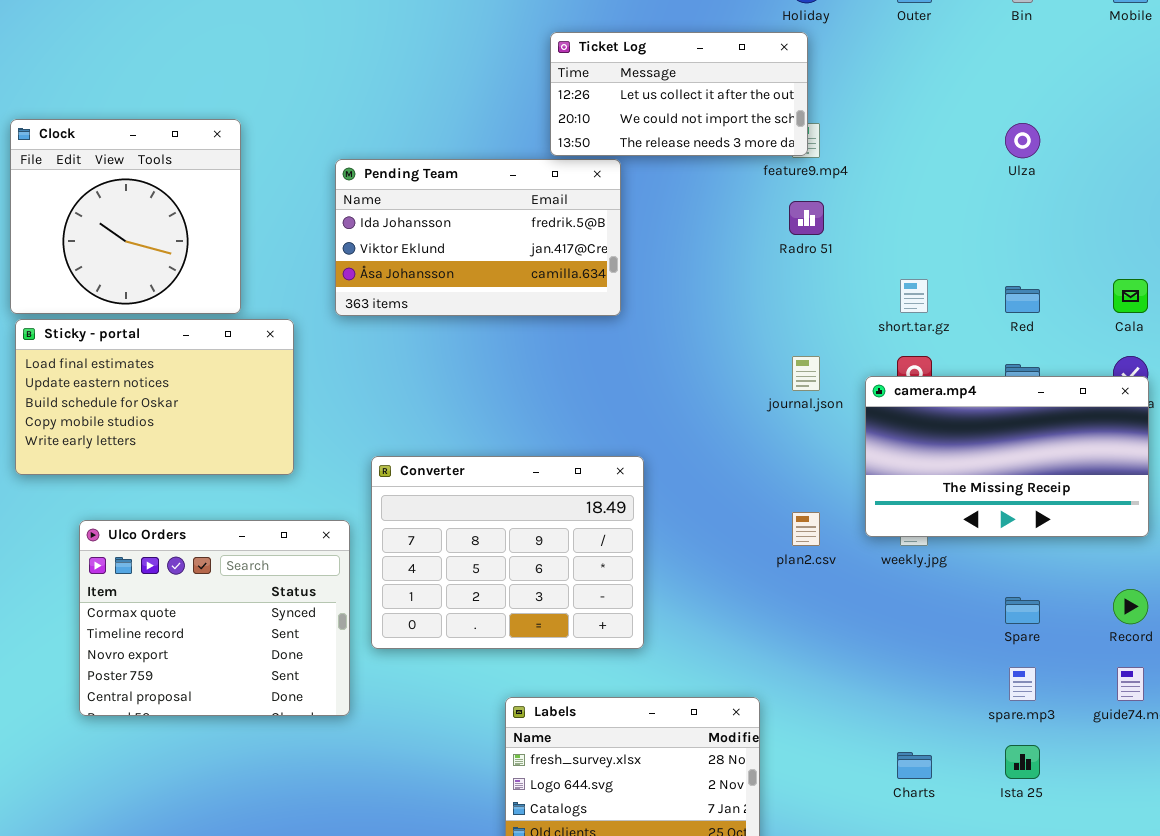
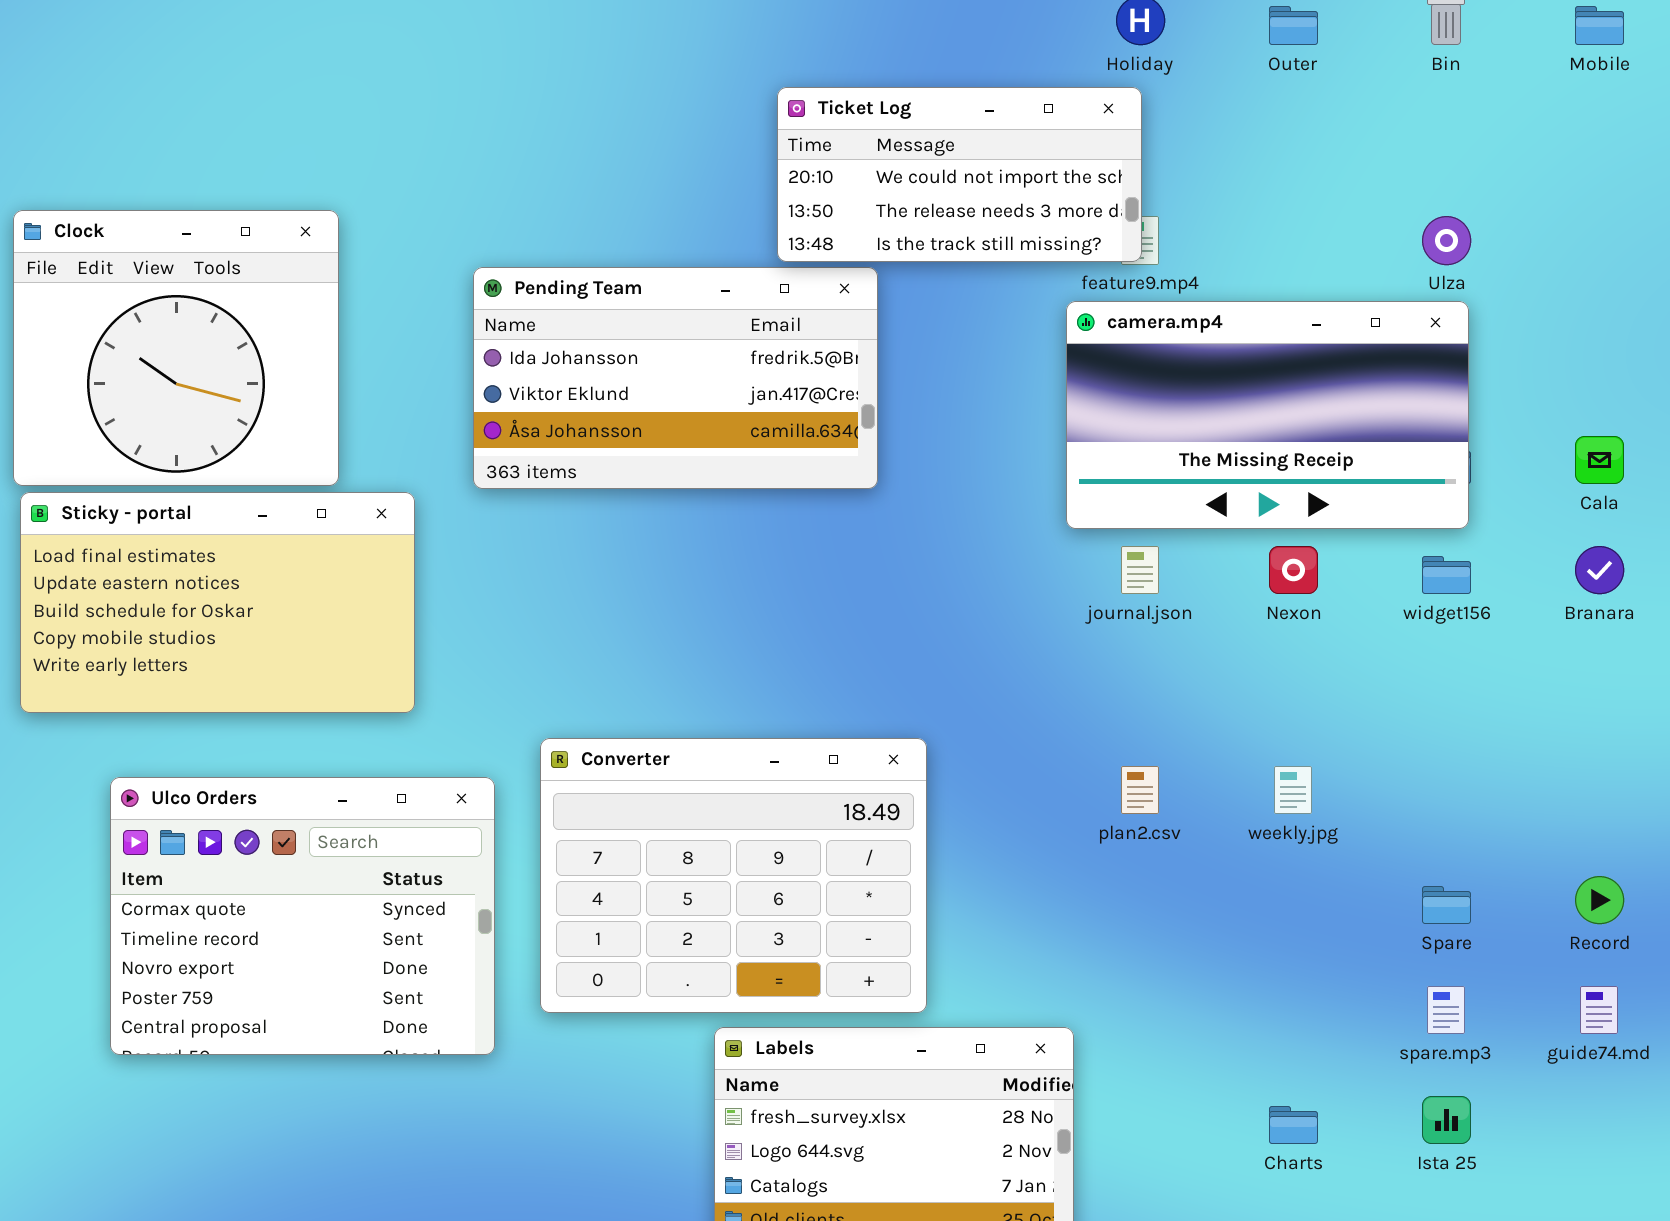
Ticket Log: [550,32,808,156] -> [777,87,1142,262], scrolled down 1 row
camera.mp4: [865,376,1149,537] -> [1066,301,1469,529], moved
Converter: [371,456,644,649] -> [540,738,927,1013], moved

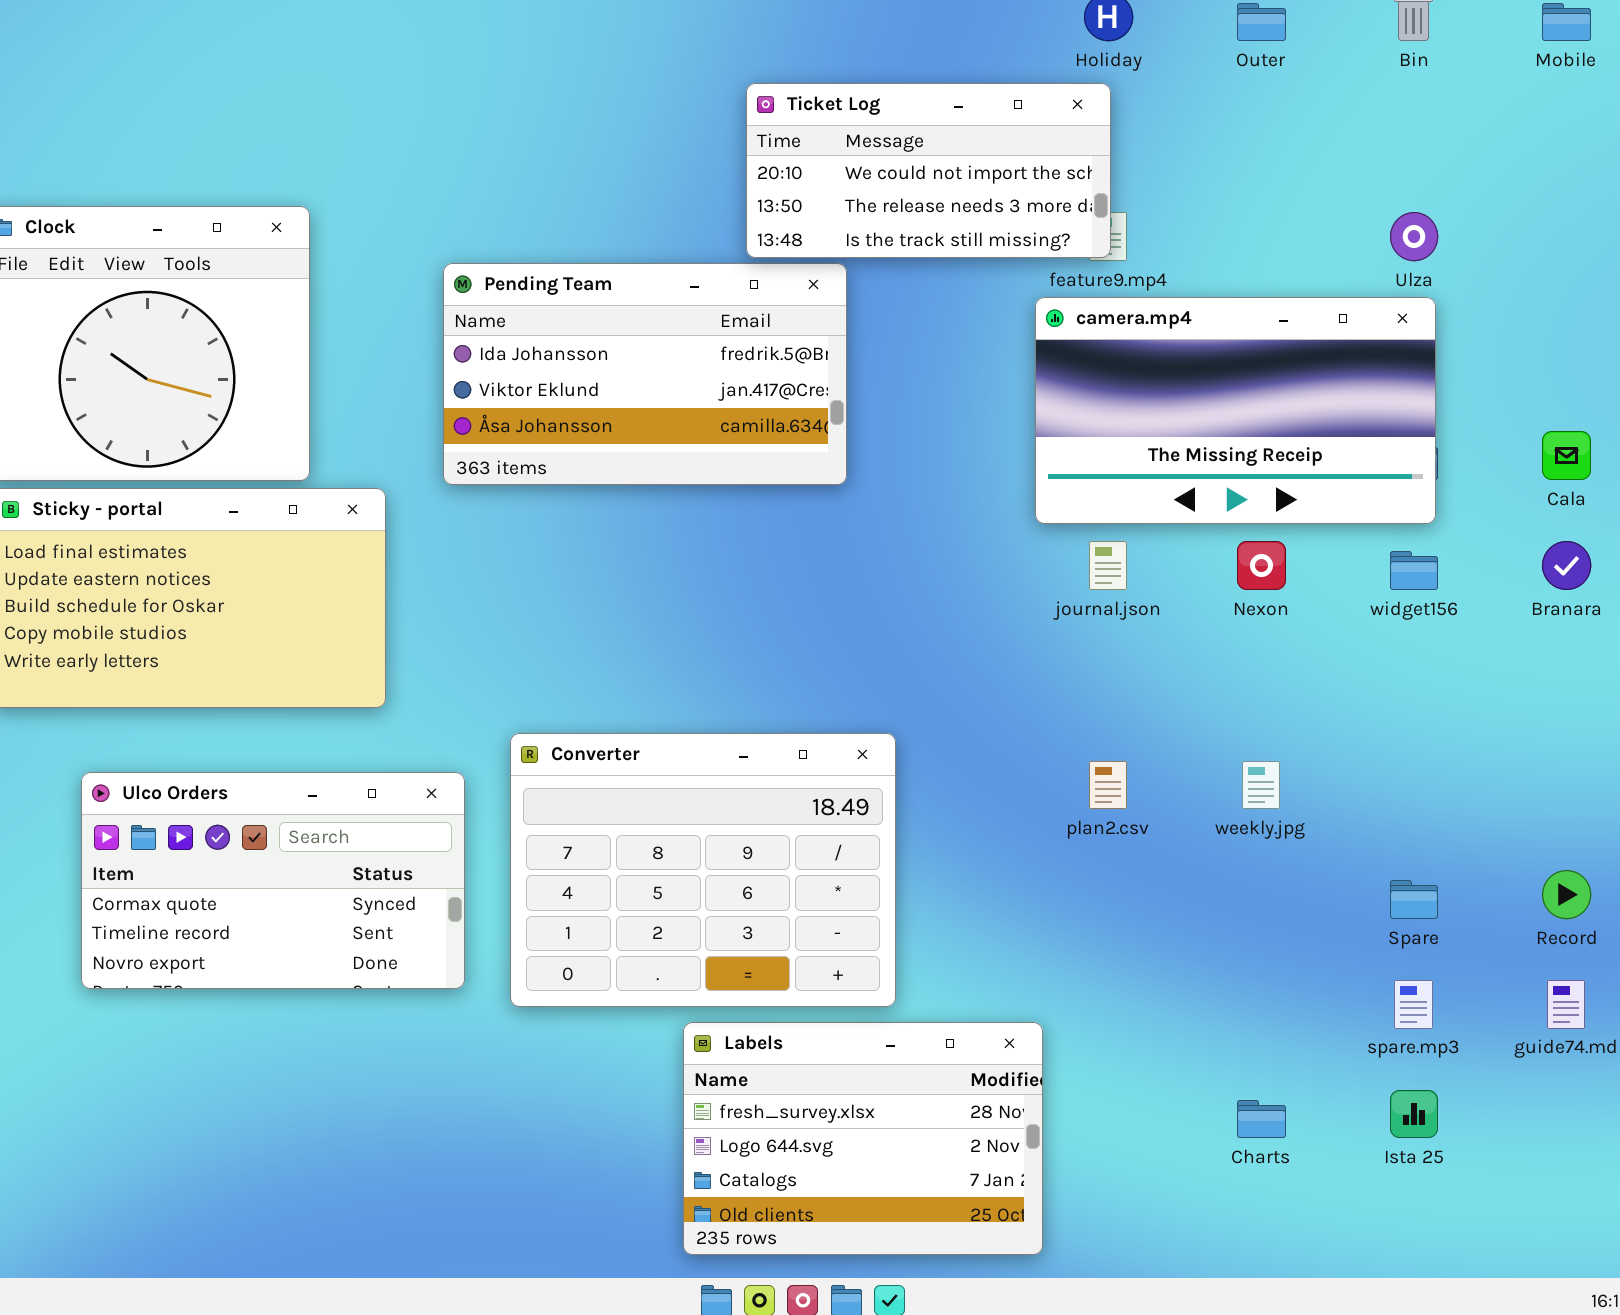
Ulco Orders: [110,777,495,1055] -> [81,772,465,989], resized

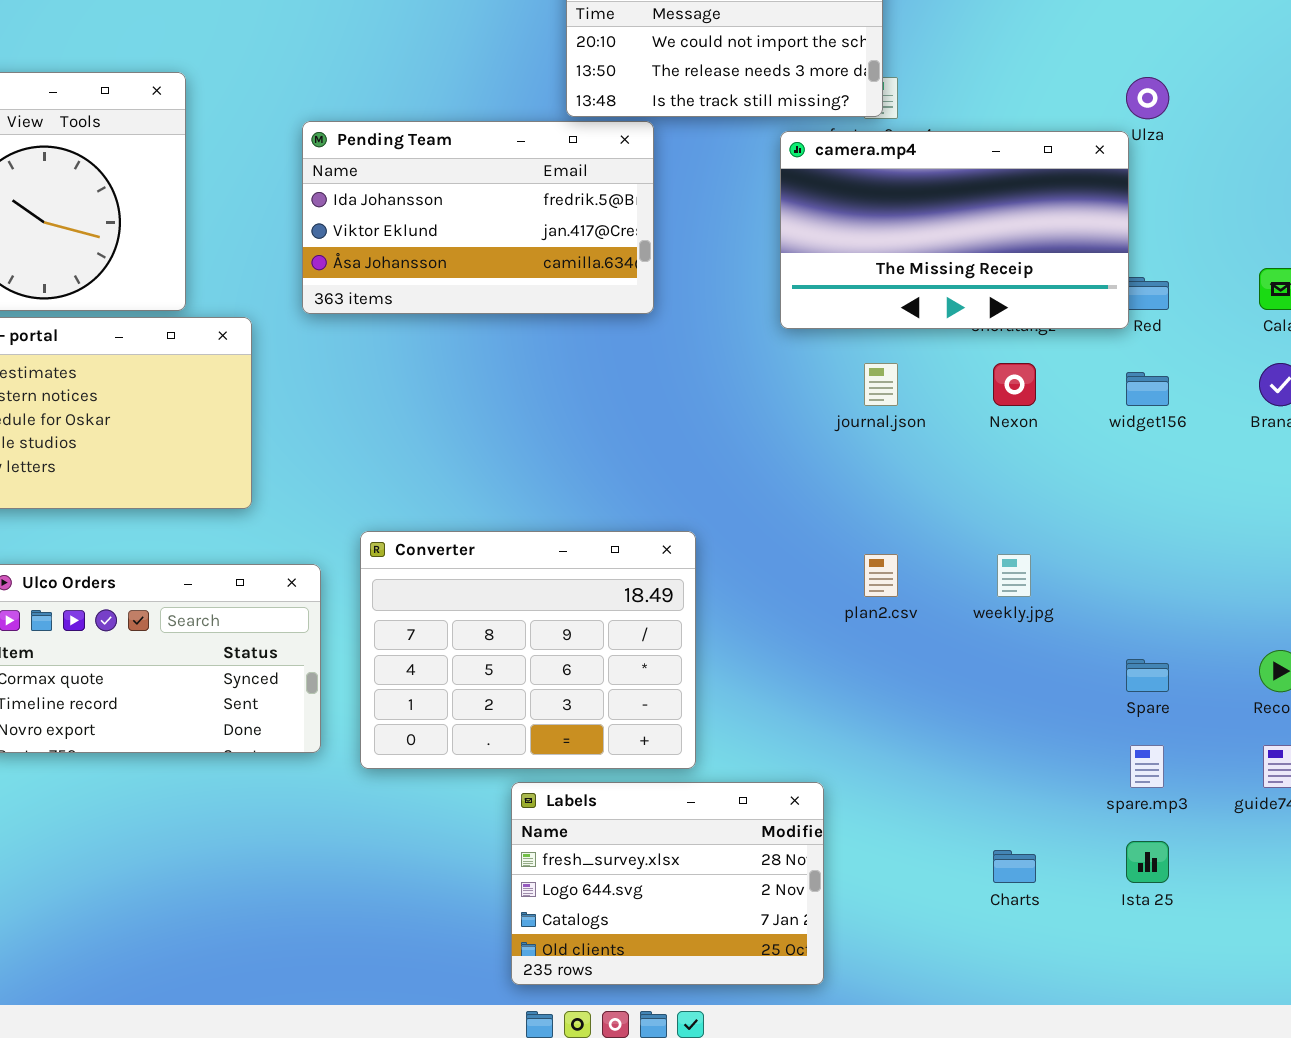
camera.mp4: [1035,297,1436,524] -> [780,131,1129,329], moved

